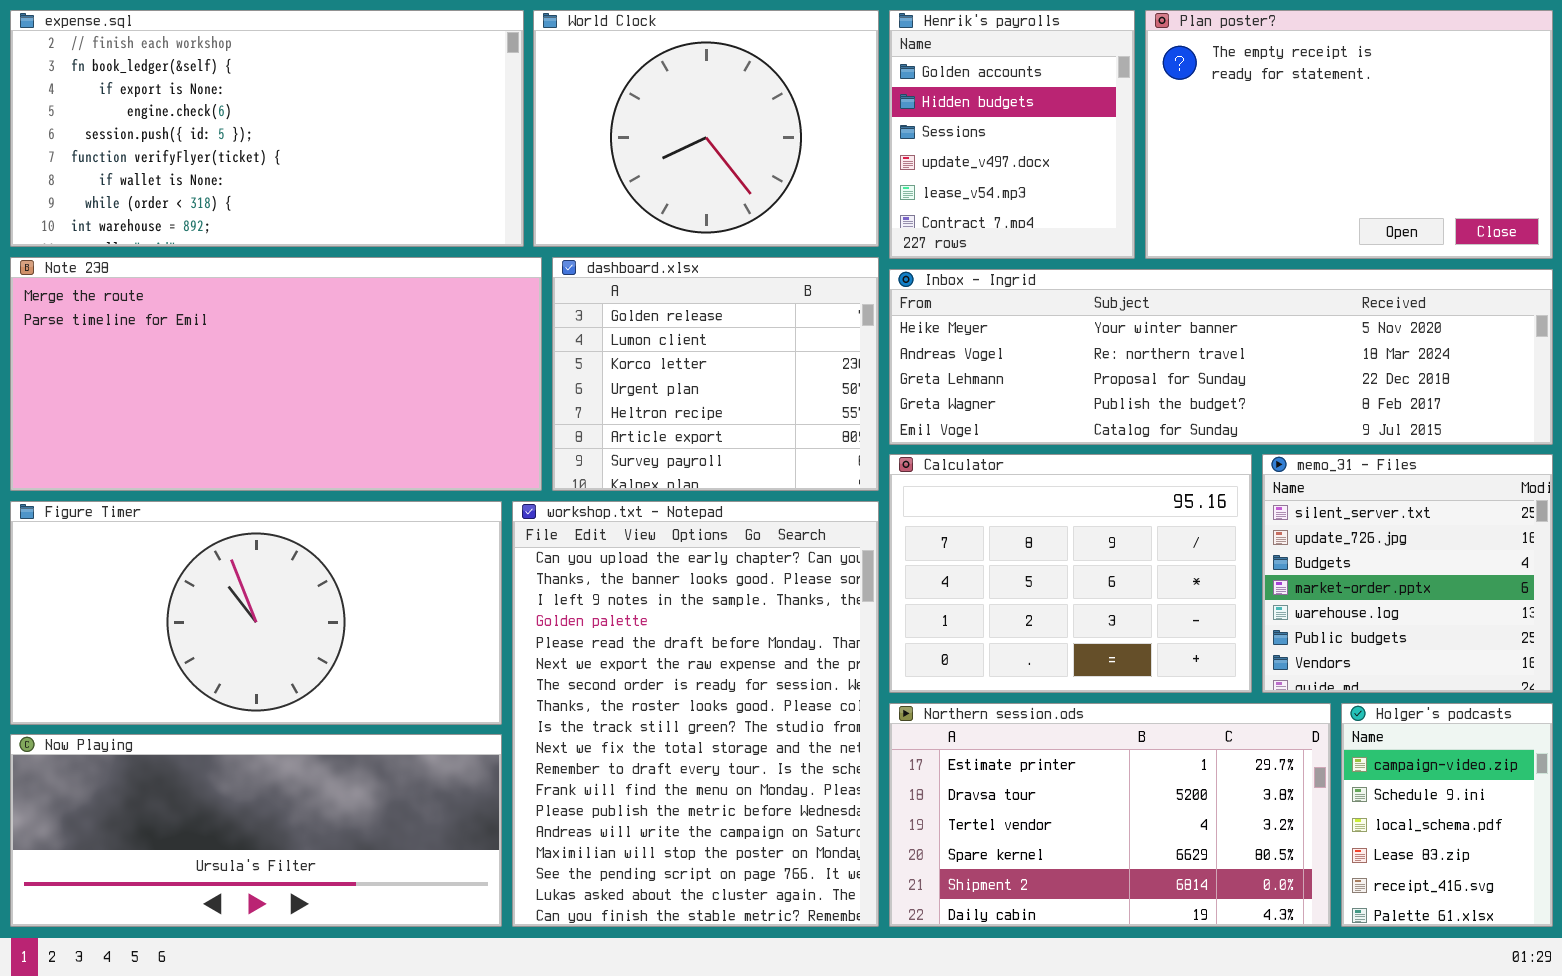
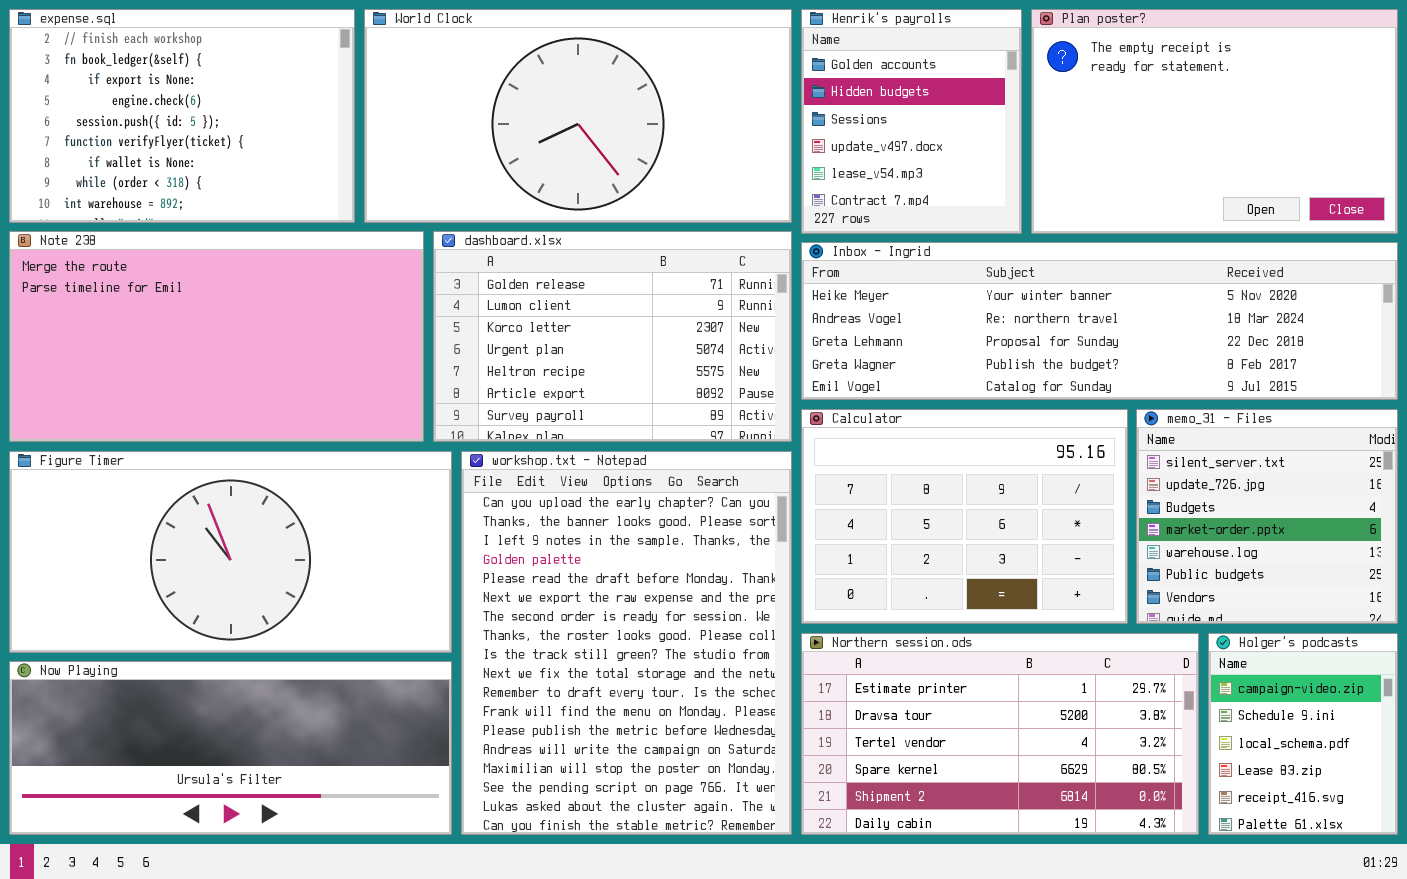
expense.sql: [10,10,524,247] -> [9,9,355,223], resized
World Clock: [533,10,879,247] -> [364,9,792,223], resized
Note 238: [10,257,542,491] -> [9,231,424,442], resized
dashboard.xlsx: [552,257,879,491] -> [433,231,792,442], resized

